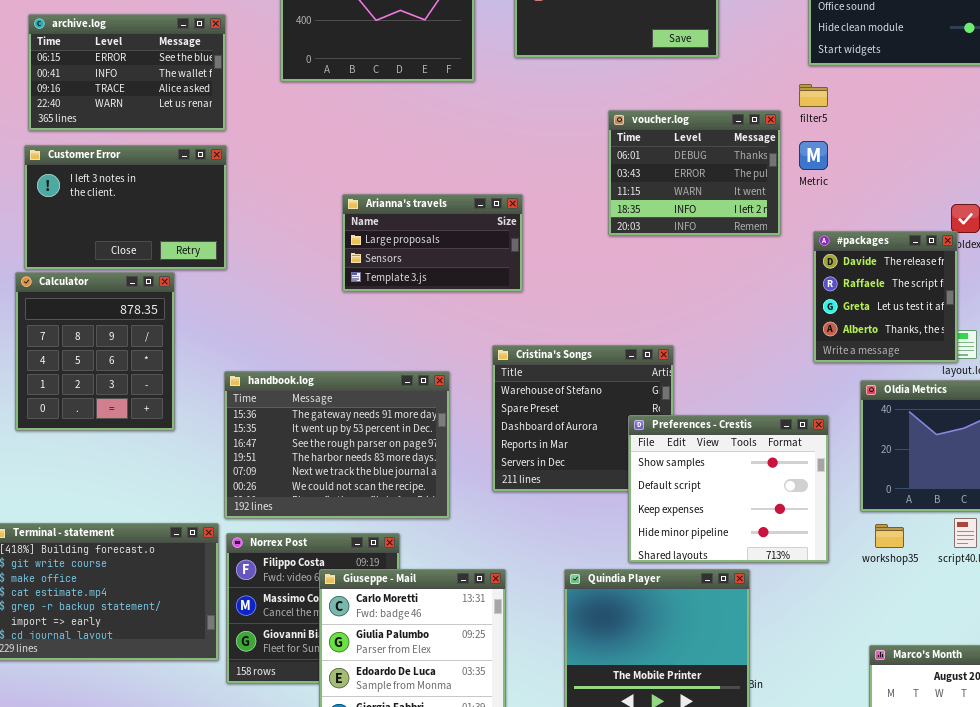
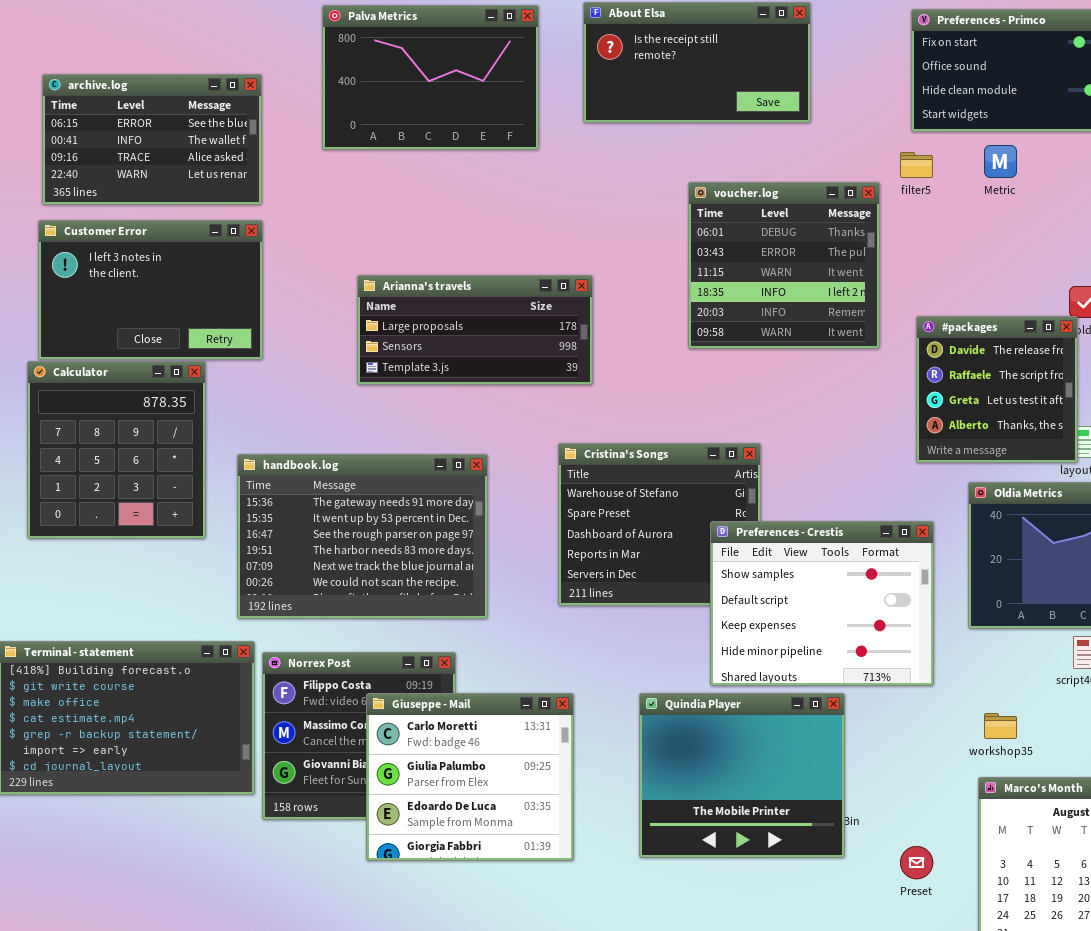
voucher.log: [608,110,781,236] -> [688,182,880,349], resized
Metric: [799,141,828,170] -> [984,145,1017,178], moved
Arianna's travels: [342,194,523,292] -> [357,275,593,385], resized
handbook.log: [224,371,450,519] -> [237,454,488,619], moved
workshop35: [875,524,904,548] -> [984,713,1017,739], moved

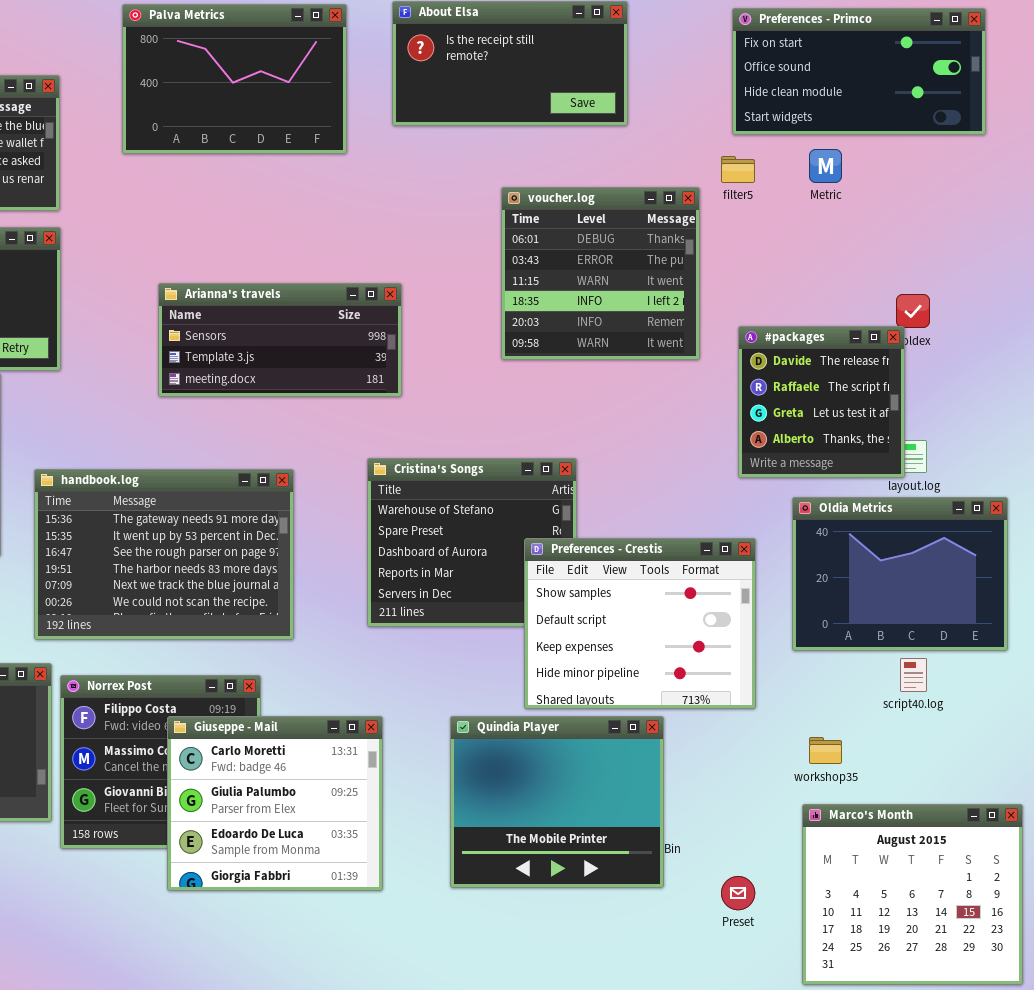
Arianna's travels: [357,275,593,385] -> [158,283,402,397], scrolled down 1 row

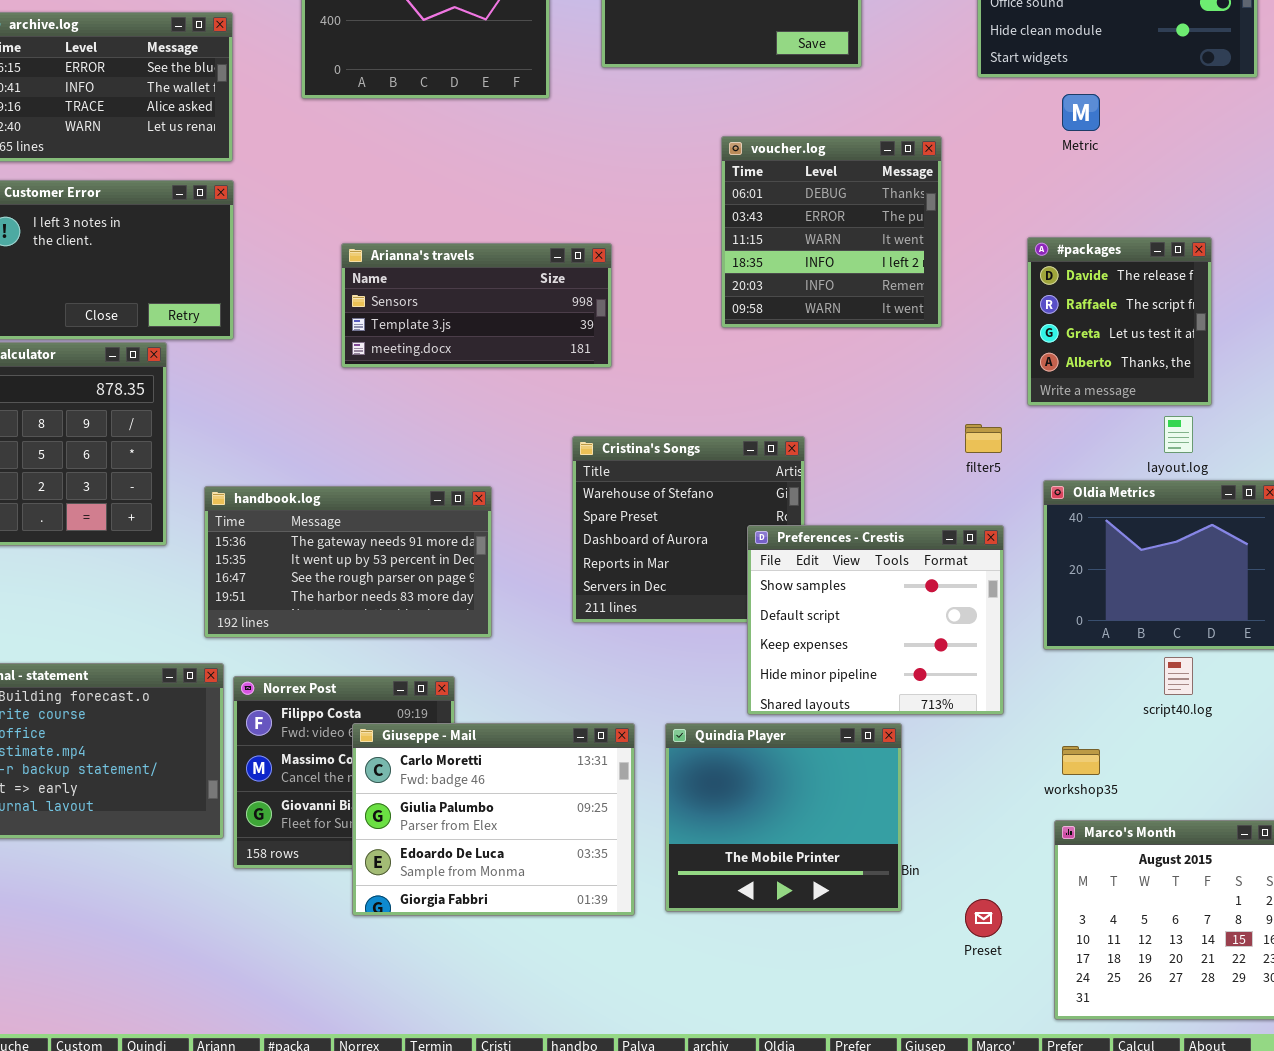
filter5: [721,156,755,183] -> [965,424,1002,453], moved
#packages: [738,326,905,478] -> [1027,237,1212,406], moved
handbook.log: [34,469,294,640] -> [204,486,492,638], resized
Giuseppe - Mail: [167,716,383,891] -> [352,723,635,916], resized

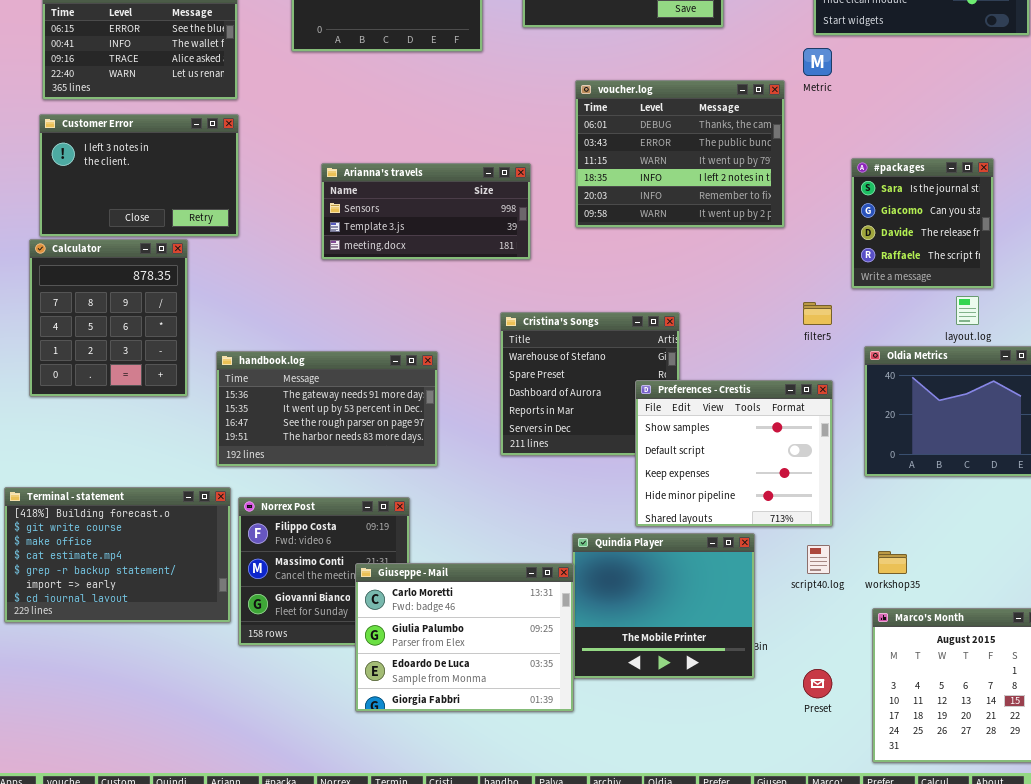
Metric: [1062,94,1100,131] -> [803,48,832,76], moved
voucher.log: [721,136,942,328] -> [575,80,785,228], resized
#packages: [1027,237,1212,406] -> [851,158,994,289], scrolled up 2 rows
script40.log: [1164,657,1193,695] -> [807,545,830,574], moved
Giuseppe - Mail: [352,723,635,916] -> [355,563,574,712], moved

